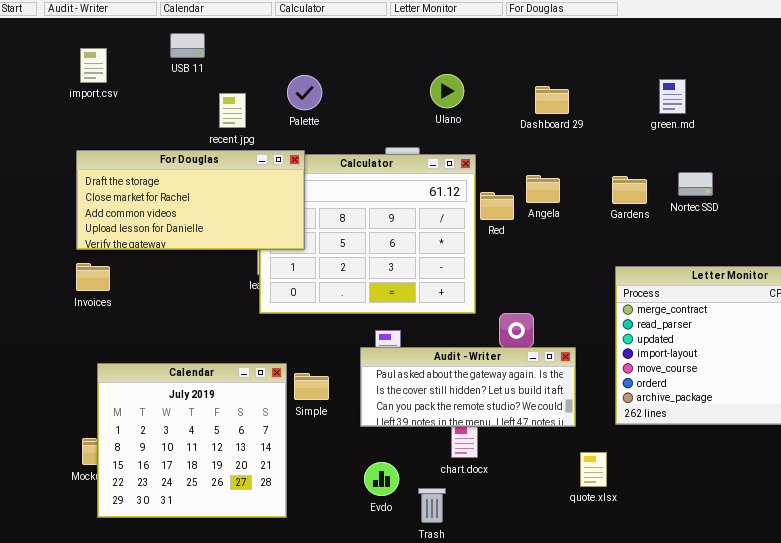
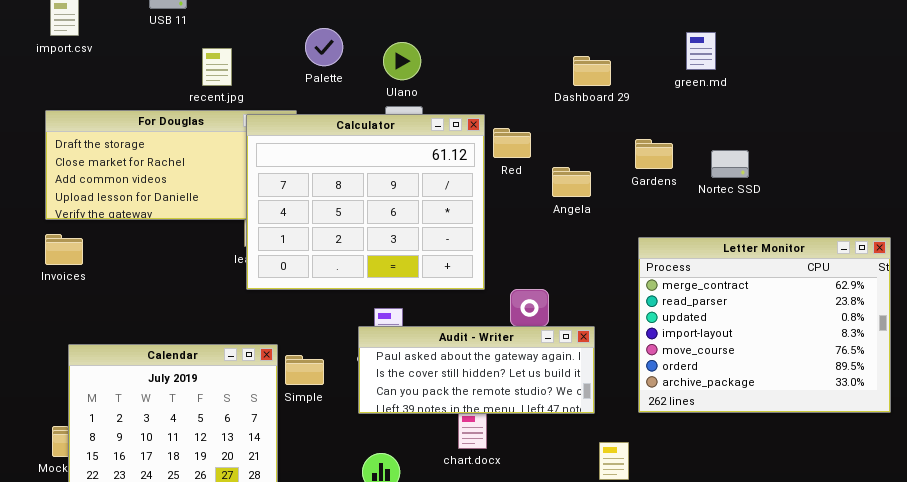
Ulano: [430,74,464,108] -> [383,42,421,80], moved
Palette: [287,75,322,110] -> [305,28,343,66], moved
Dashboard 29: [535,86,569,114] -> [573,56,611,86], moved
Calculator: [259,154,476,314] -> [246,114,485,290], raised
Nortec SSD: [678,172,713,196] -> [711,150,749,178], moved
Angela: [526,175,560,203] -> [552,167,591,197], moved
Red: [480,192,514,220] -> [493,128,531,158], moved

